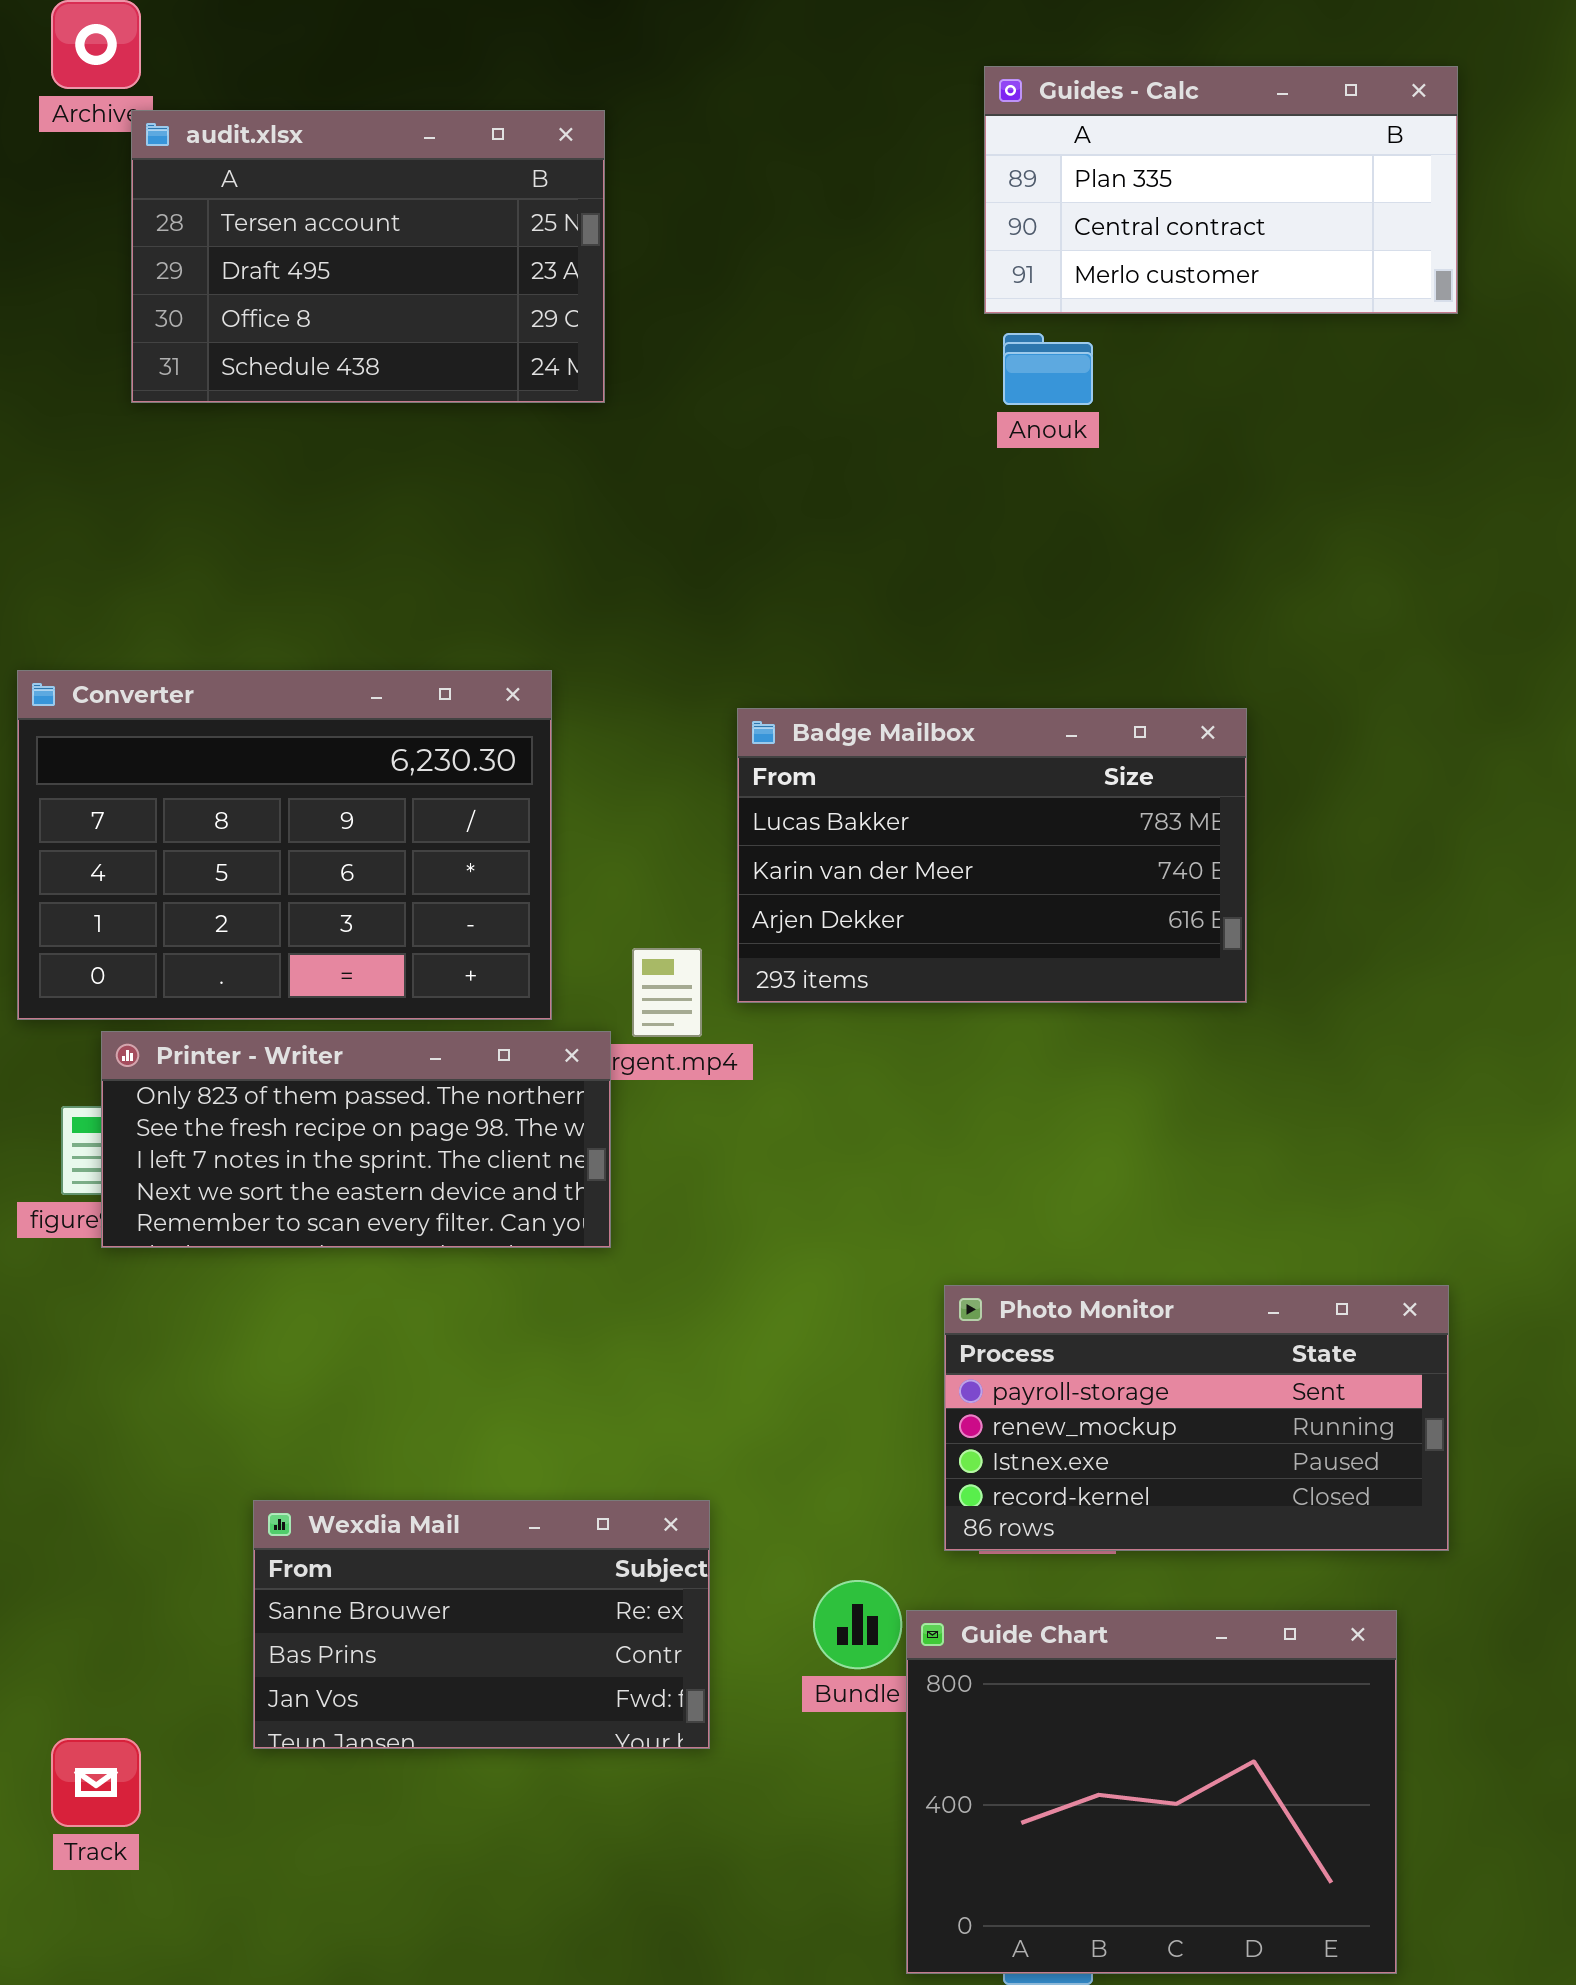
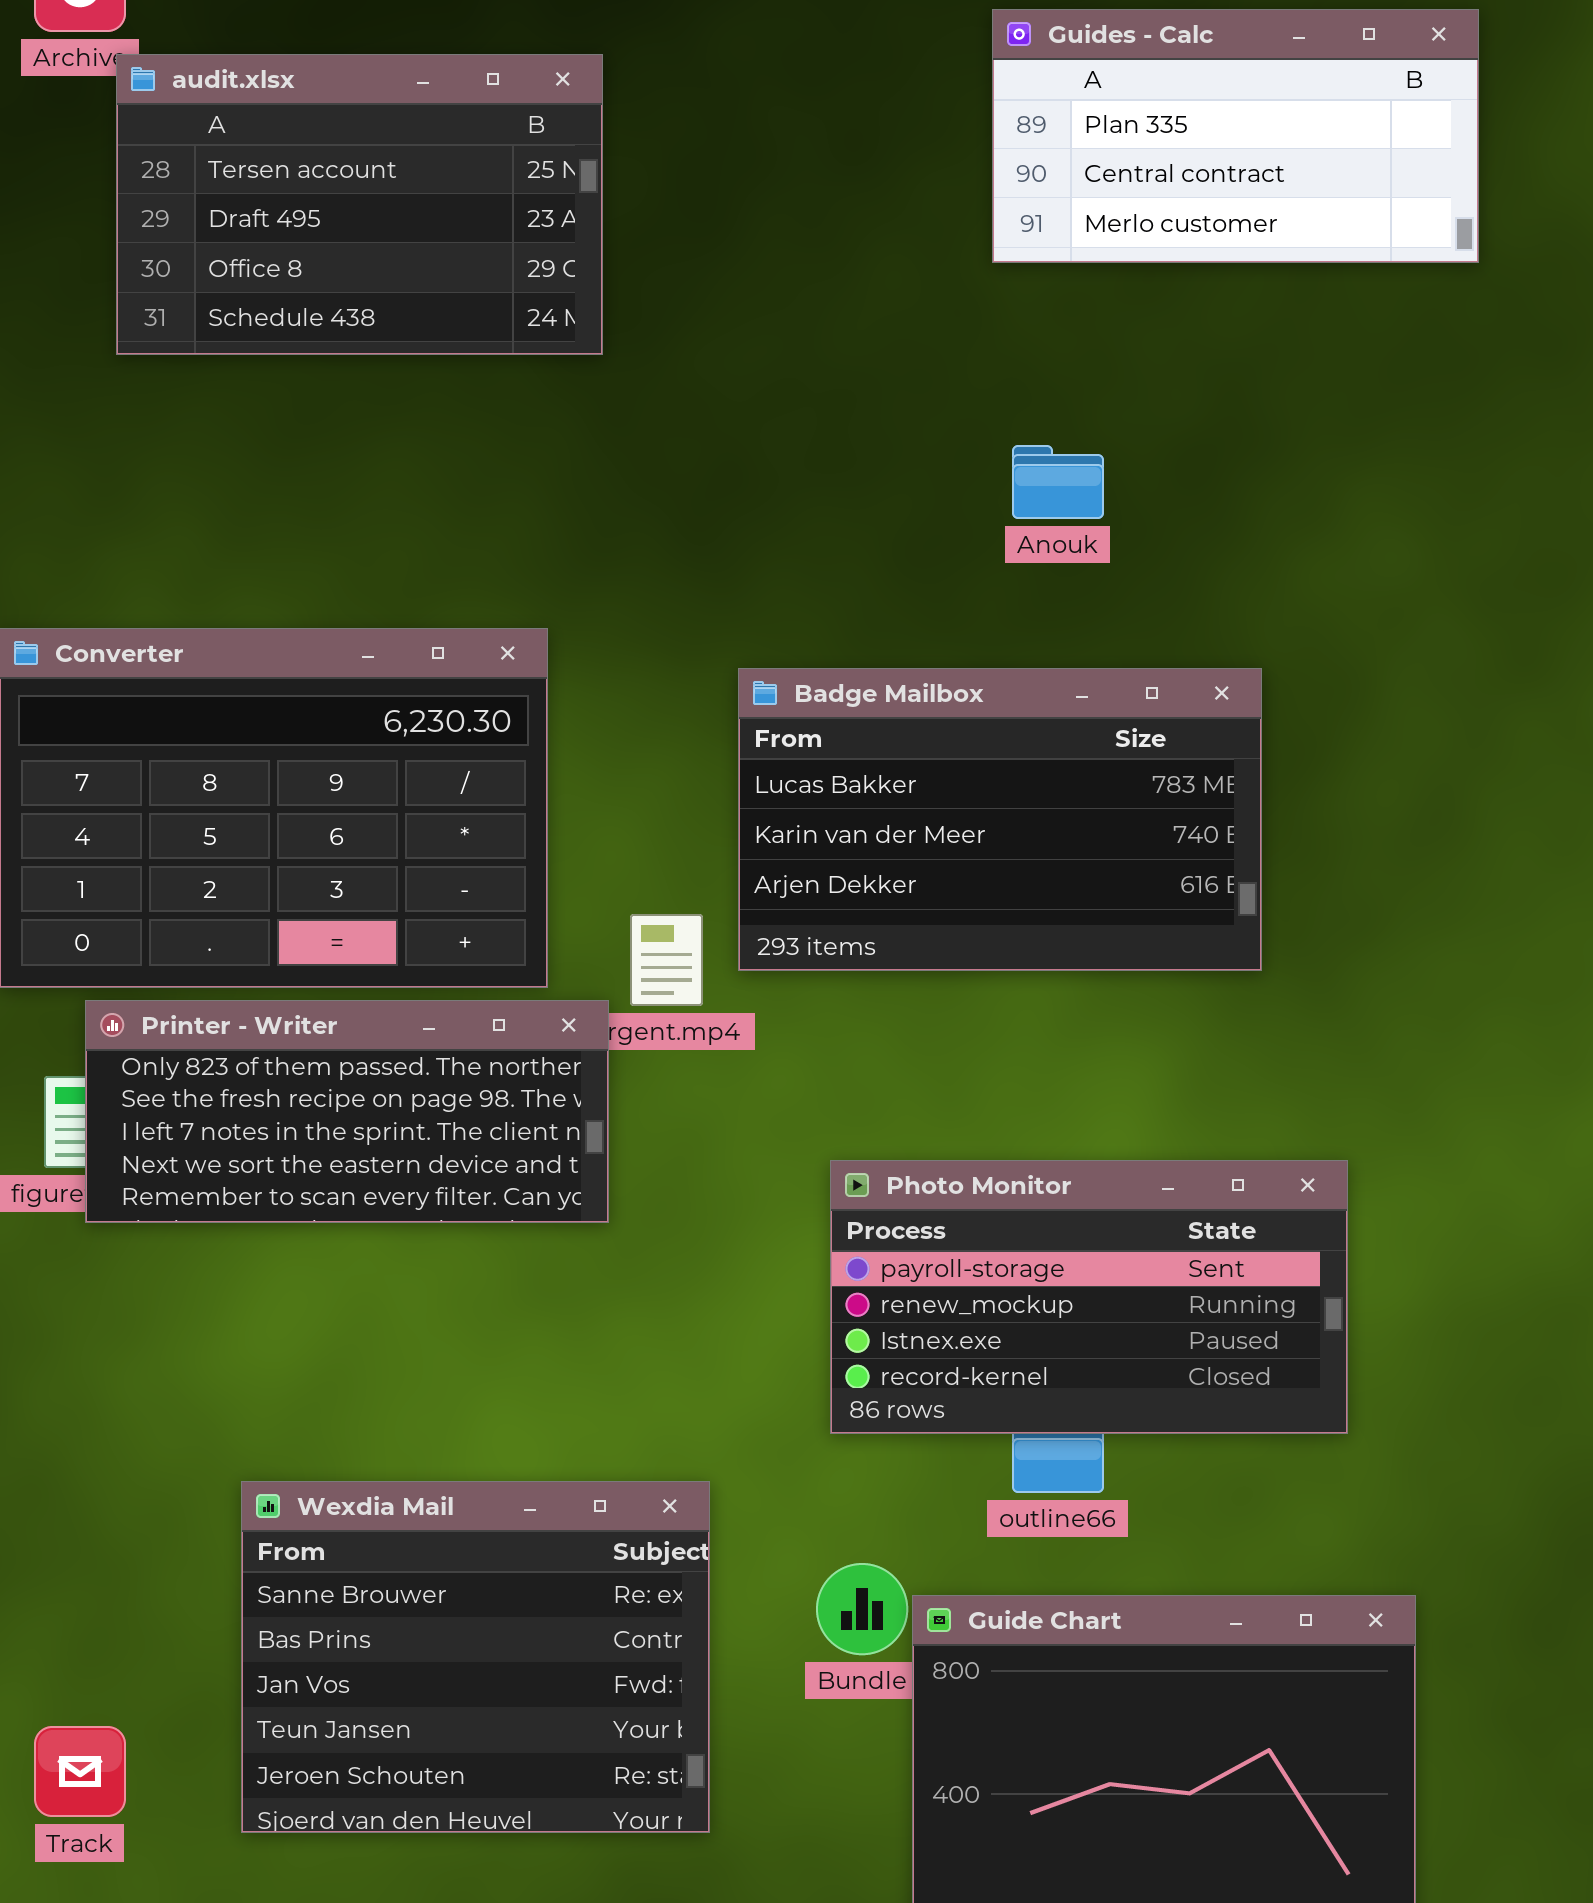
Anouk: [1003,333,1093,405] -> [1012,445,1104,519], moved
Photo Monitor: [944,1285,1449,1551] -> [830,1160,1348,1434], moved
Wexdia Mail: [253,1500,710,1749] -> [241,1481,710,1833], resized

